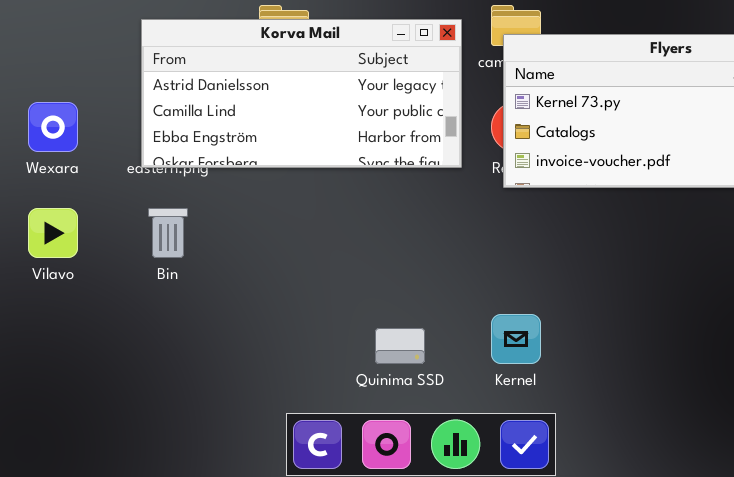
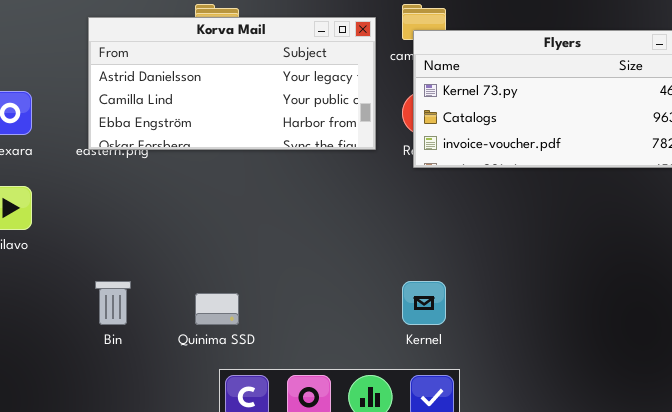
Bin: [148,208,188,258] -> [95,281,131,325], moved
Quinima SSD: [375,328,425,364] -> [195,293,239,325], moved

